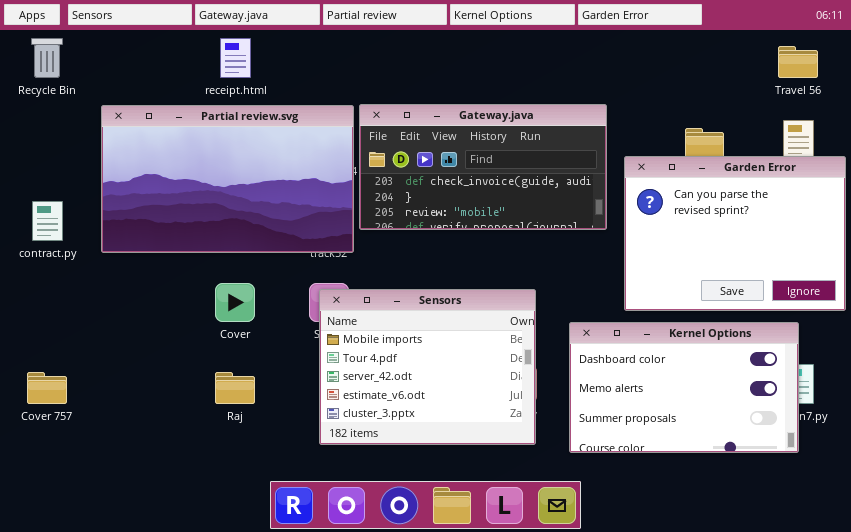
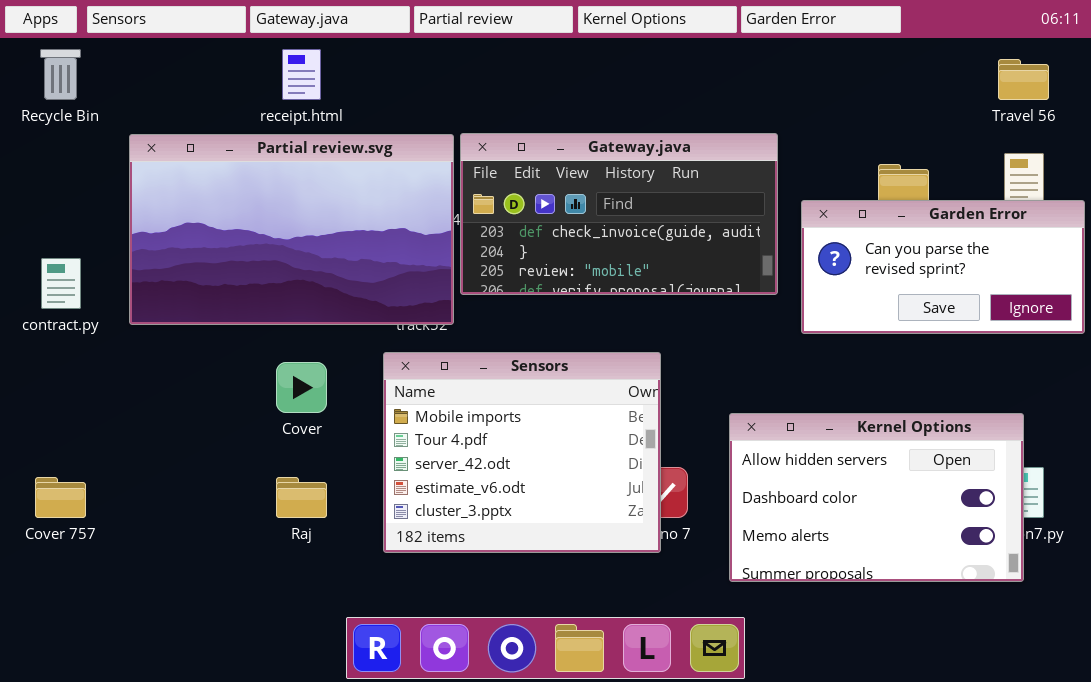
Garden Error: [624,156,846,311] -> [801,200,1085,334], resized
Sensors: [319,289,536,445] -> [383,352,661,553], moved
Kernel Options: [569,322,799,453] -> [729,413,1024,582], scrolled up 1 row

